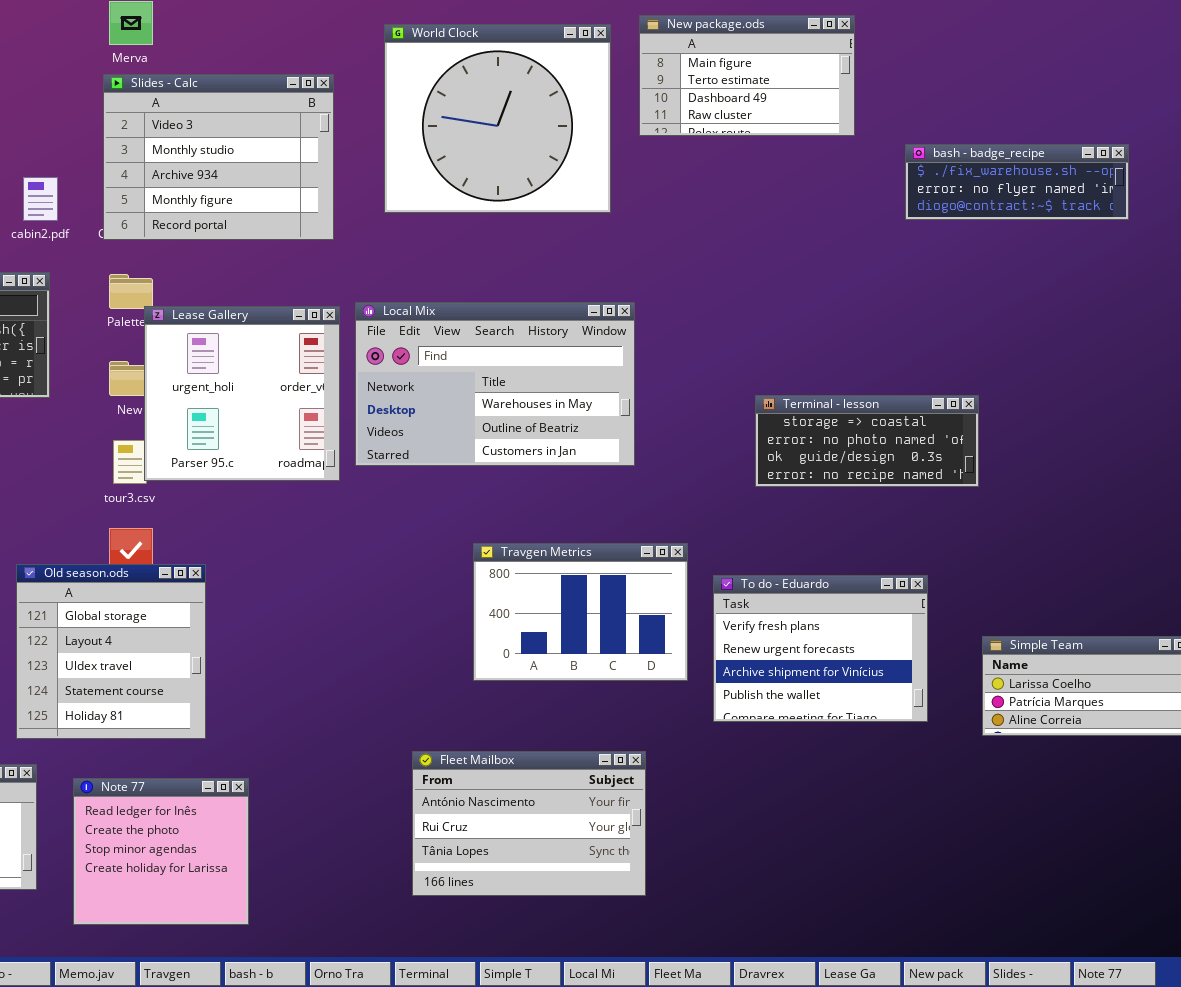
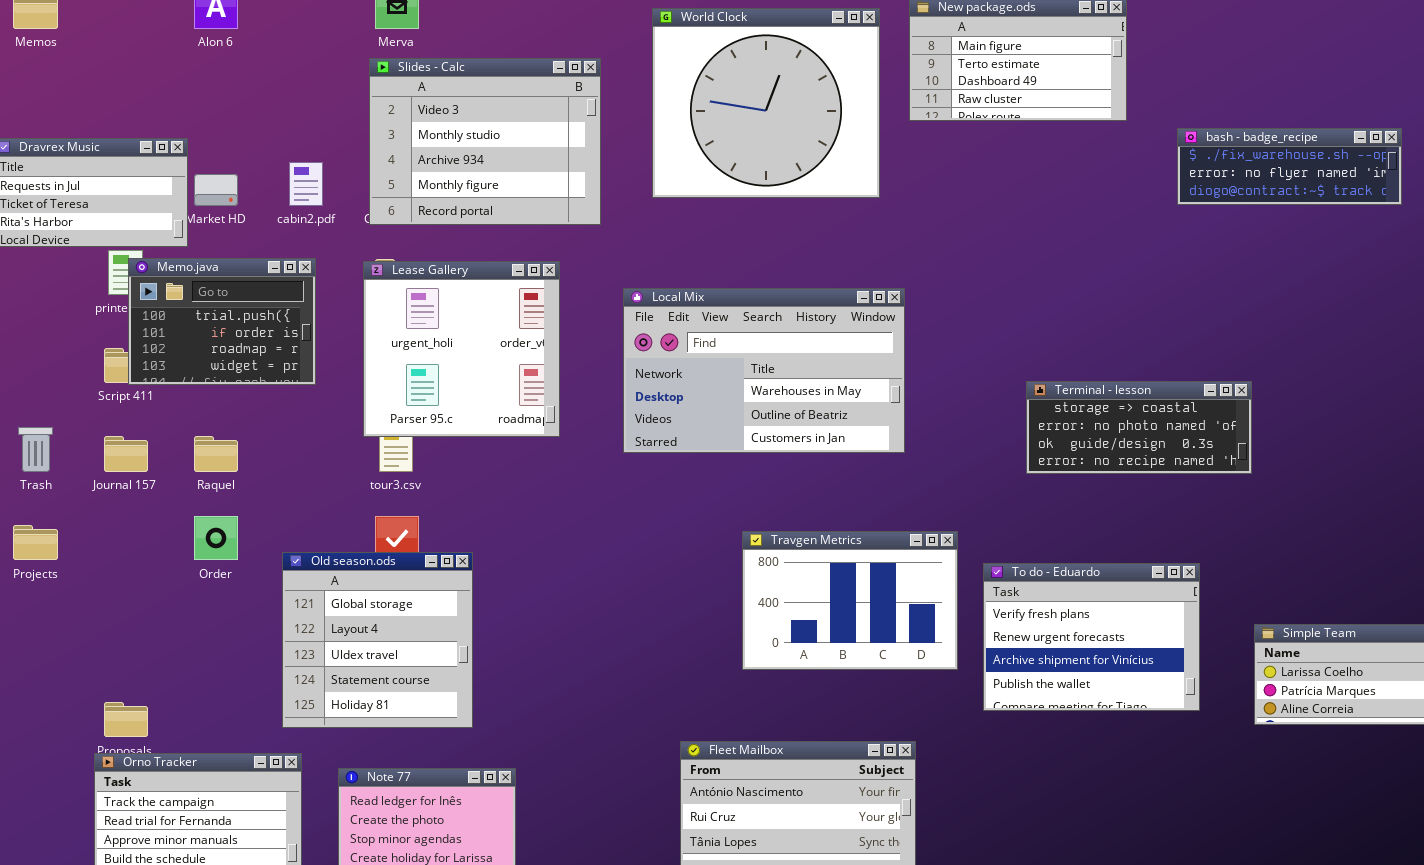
Lease Gallery: [144,306,340,481] -> [363,261,560,437], moved

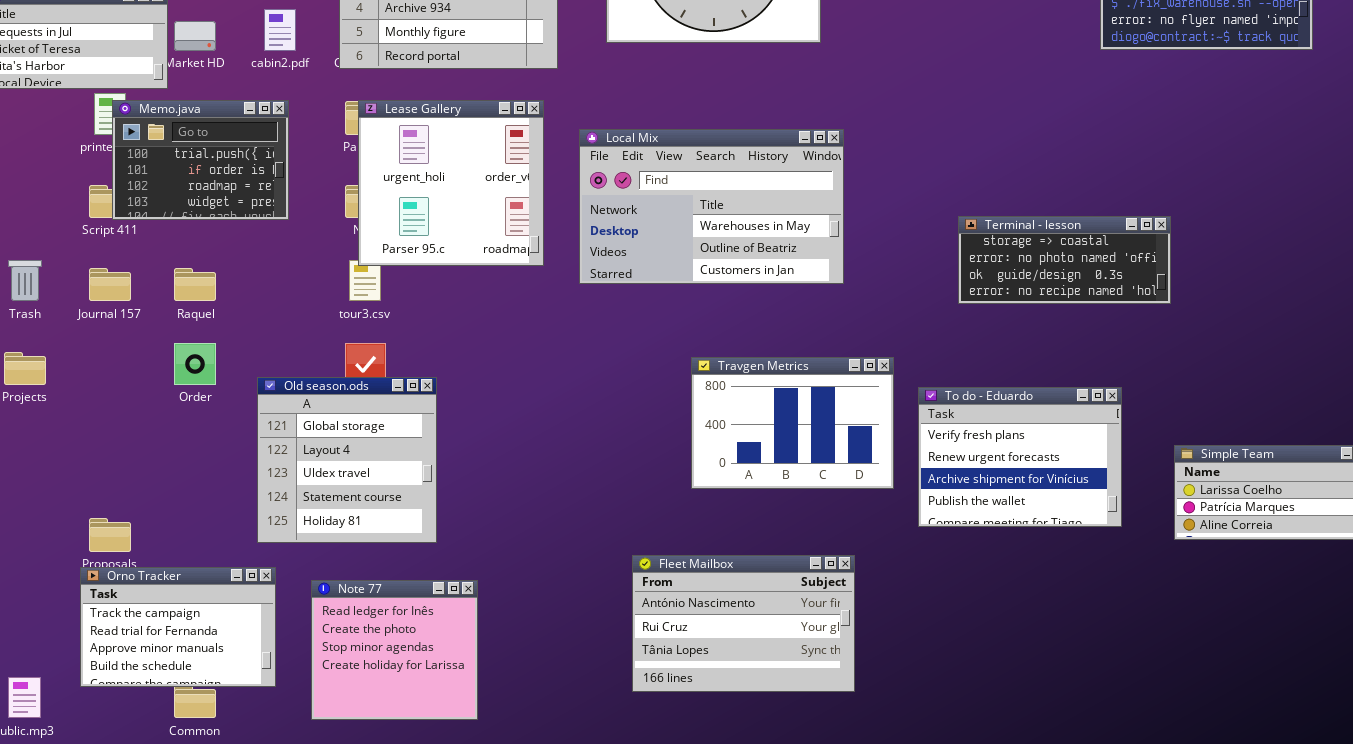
Lease Gallery: [363,261,560,437] -> [358,100,544,266], moved

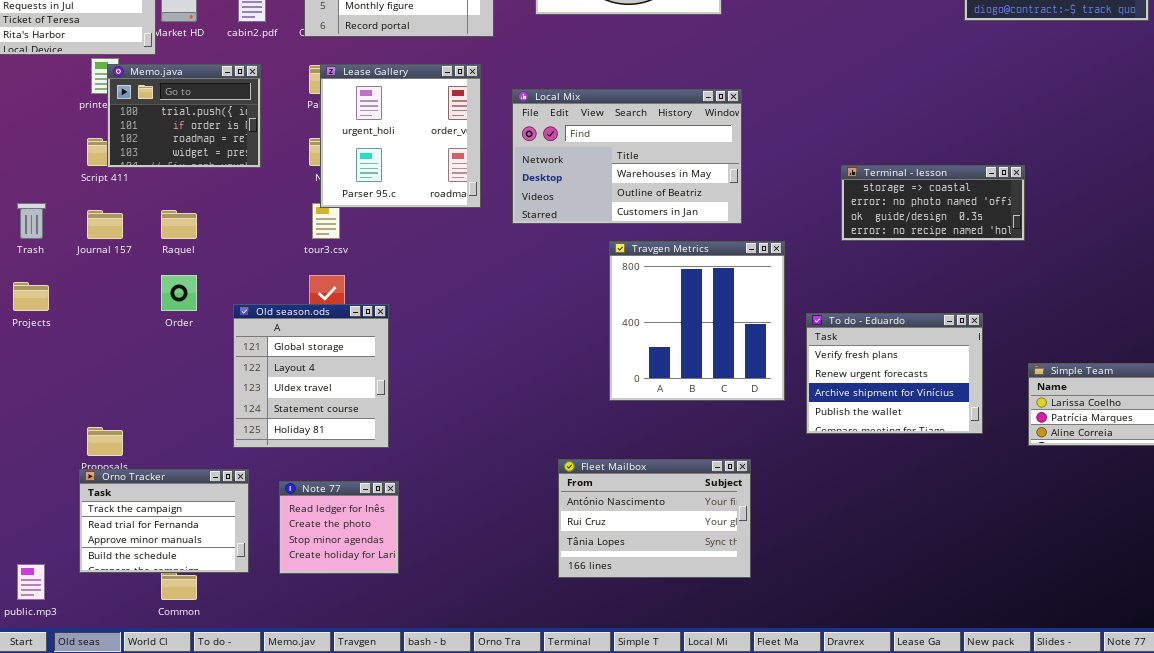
Travgen Metrics: [691,357,894,489] -> [609,241,785,401], resized
Note 77: [311,580,478,720] -> [279,481,399,574], resized

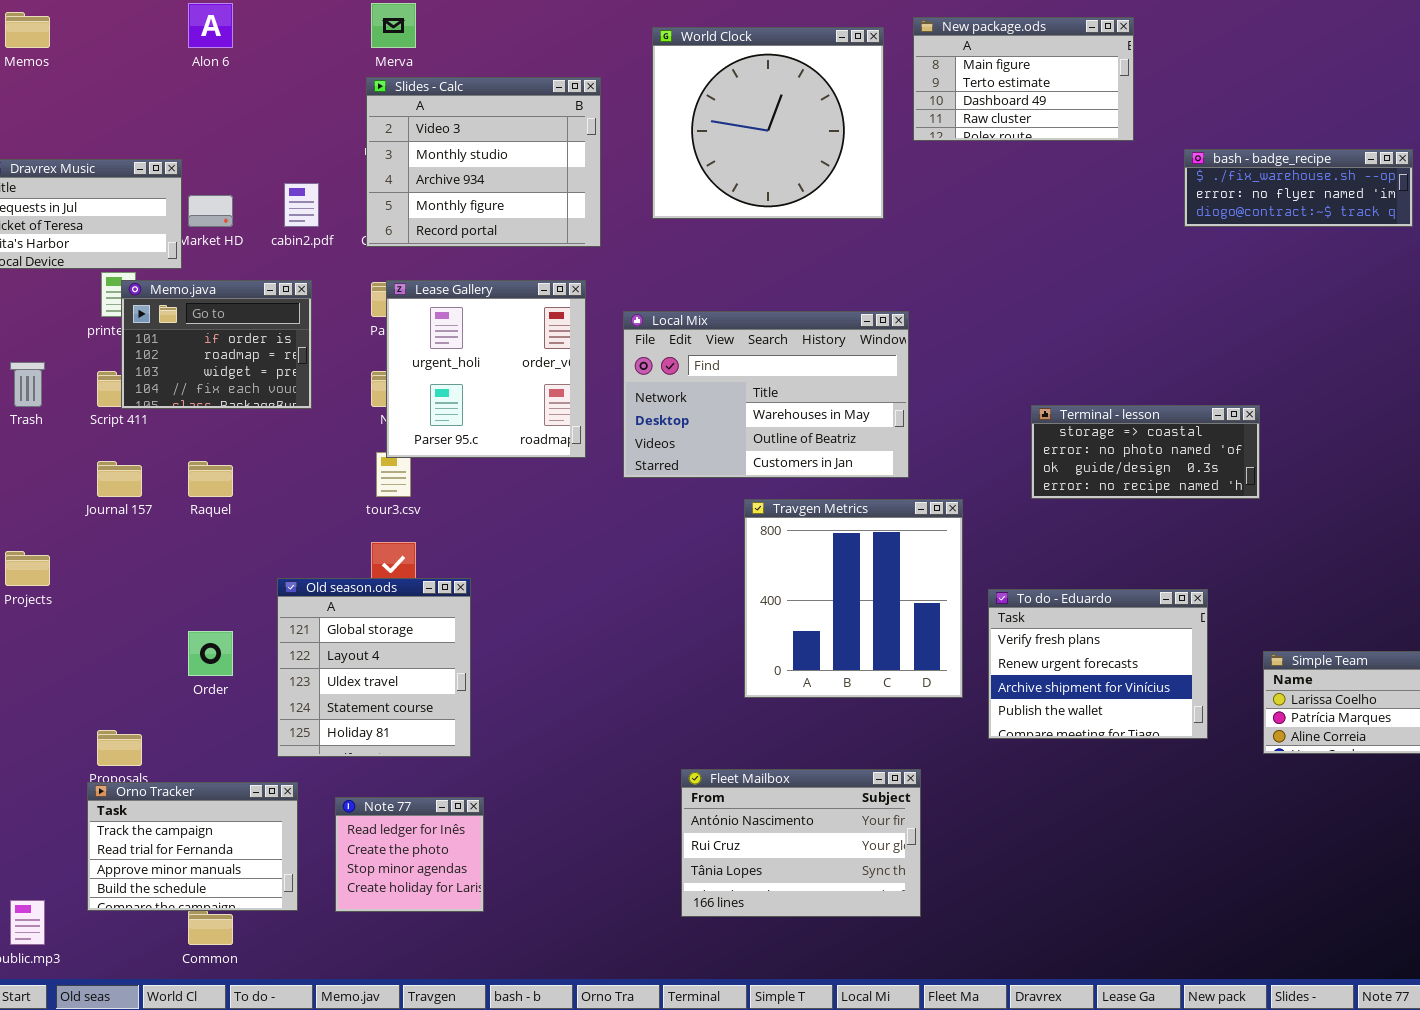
Memo.java: [107,64,261,168] -> [121,280,312,409], scrolled down 1 row
Trash: [17,203,46,239] -> [10,362,45,407], moved
Order: [161,275,197,311] -> [188,631,233,676], moved

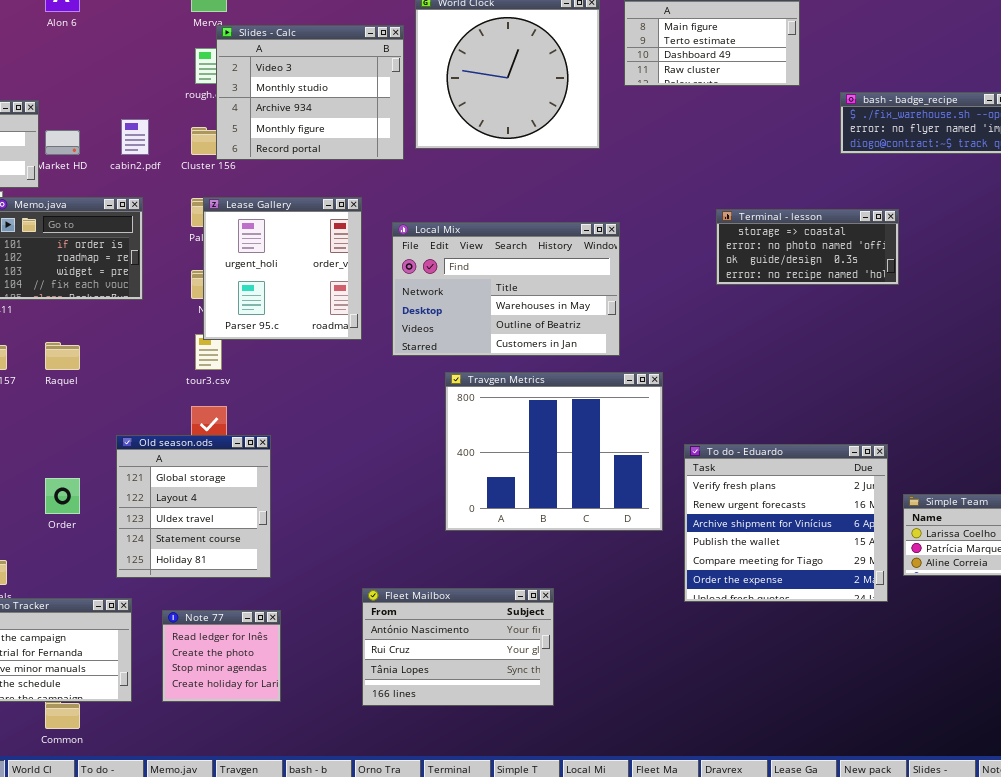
Slides - Calc: [366,77,601,247] -> [216,25,404,160], moved
Terminal - lesson: [1031,405,1260,499] -> [716,209,899,285], moved
Travgen Metrics: [744,499,963,698] -> [445,372,663,531], resized
To do - Eduardo: [988,589,1208,739] -> [684,444,888,602], resized
Fleet Mailbox: [681,769,921,917] -> [362,588,554,706], moved

